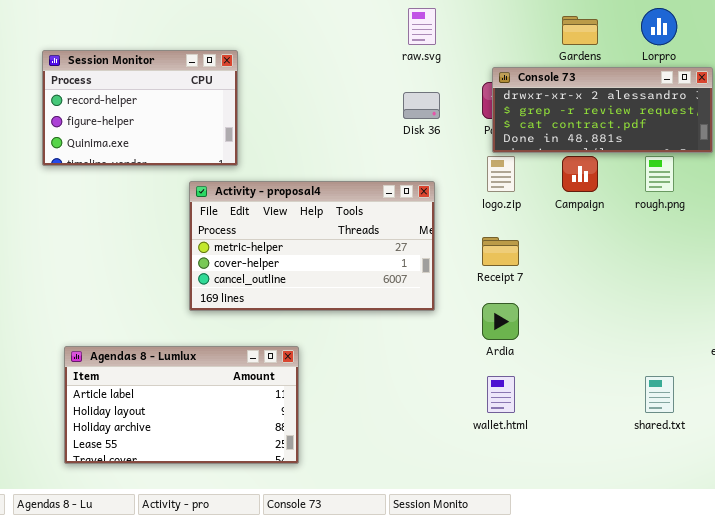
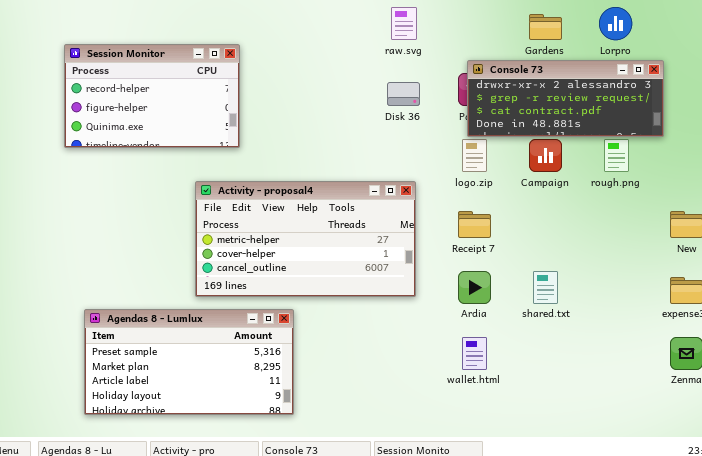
Activity - proposal4: [189,181,435,311] -> [195,181,416,297], moved
Agendas 8 - Lumlux: [64,346,299,464] -> [84,309,294,415], scrolled up 2 rows
shared.txt: [645,376,674,413] -> [533,271,558,304], moved

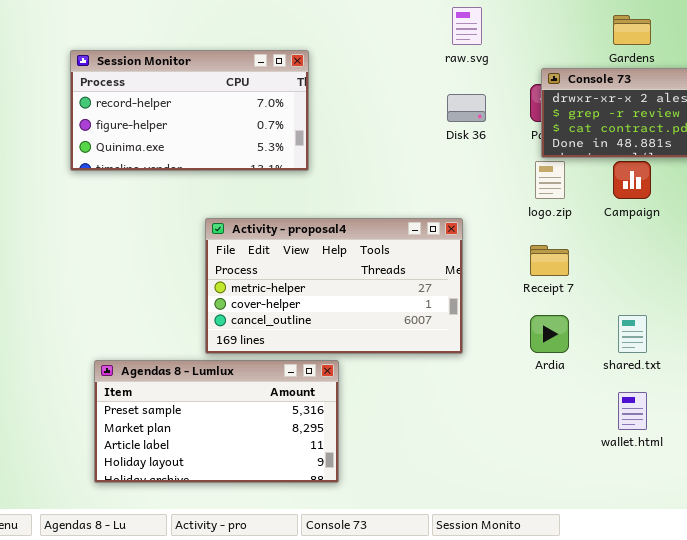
Session Monitor: [64,44,240,148] -> [70,50,309,171], resized
Activity - proposal4: [195,181,416,297] -> [205,218,463,354], moved
wallet.html: [462,337,487,370] -> [618,392,647,430], moved

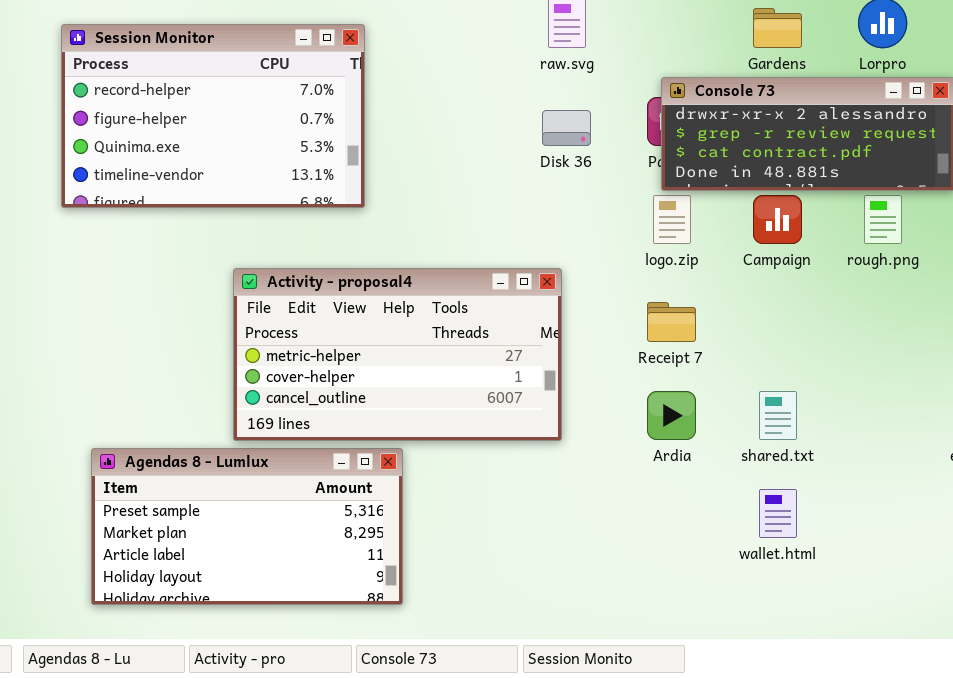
Session Monitor: [70,50,309,171] -> [61,24,365,208], resized

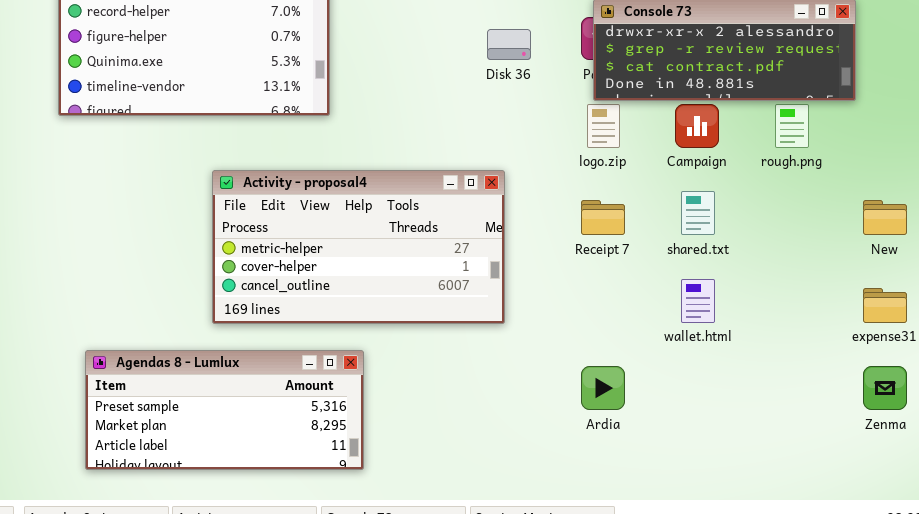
Ardia: [647,391,696,440] -> [581,366,625,410], moved
shared.txt: [759,391,797,440] -> [681,191,715,235], moved
Agendas 8 - Lumlux: [91,448,403,605] -> [85,350,364,470], resized
wallet.html: [759,489,797,538] -> [681,279,715,323], moved

